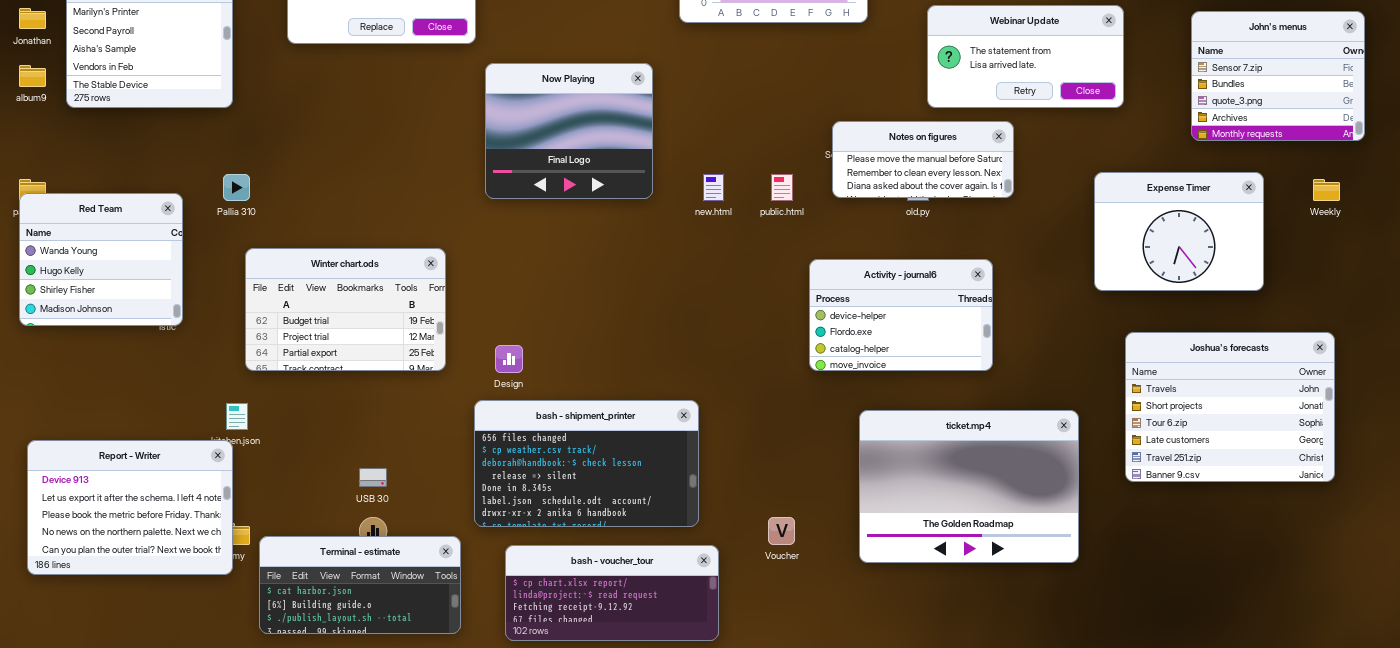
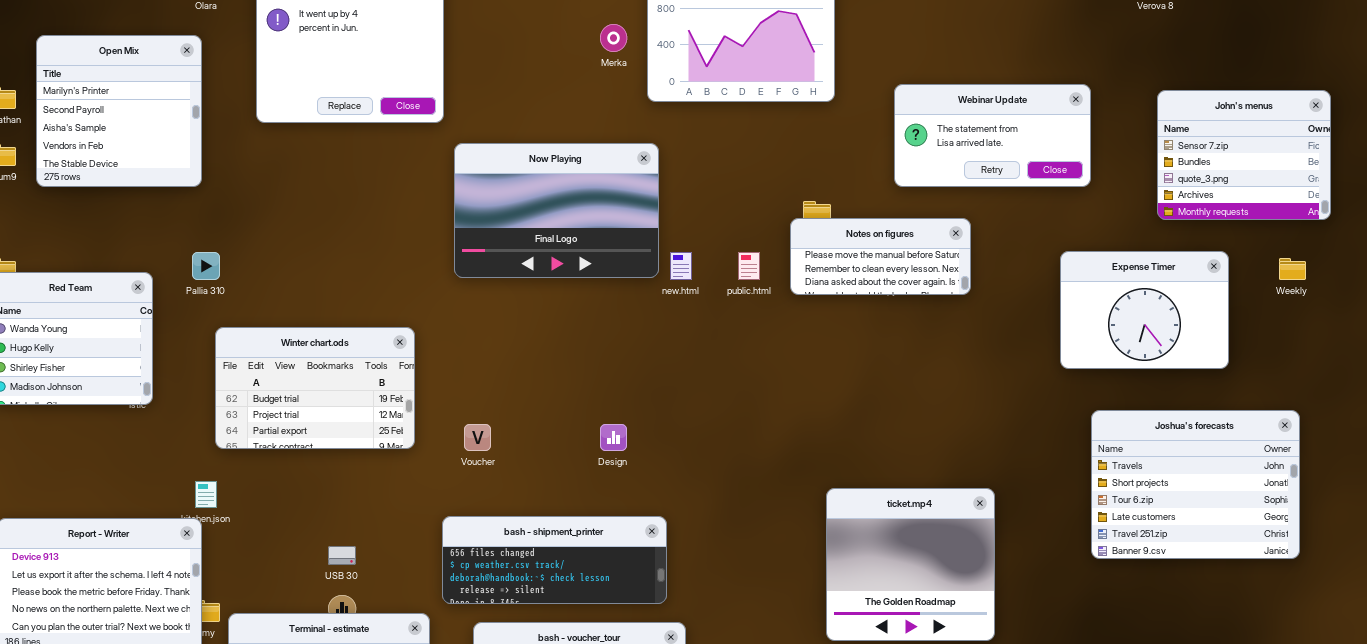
Now Playing: [485,63,653,199] -> [454,143,659,278], resized
Notes on figures: [832,121,1014,198] -> [790,218,971,295], moved
Activity - journal6: [809,259,993,371] -> none, closed
Design: [495,345,523,373] -> [600,424,627,451], moved
bash - shipment_printer: [474,400,699,527] -> [442,516,667,604], resized
ticket.mp4: [859,410,1079,563] -> [826,488,995,641], resized
Voucher: [768,517,795,545] -> [464,424,491,451], moved

